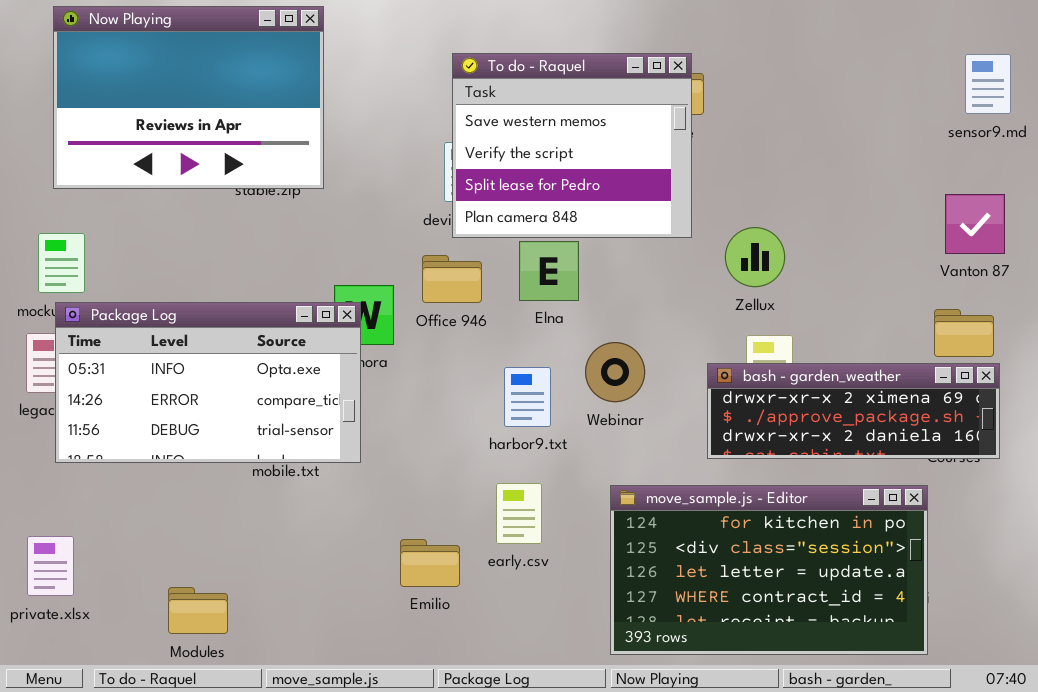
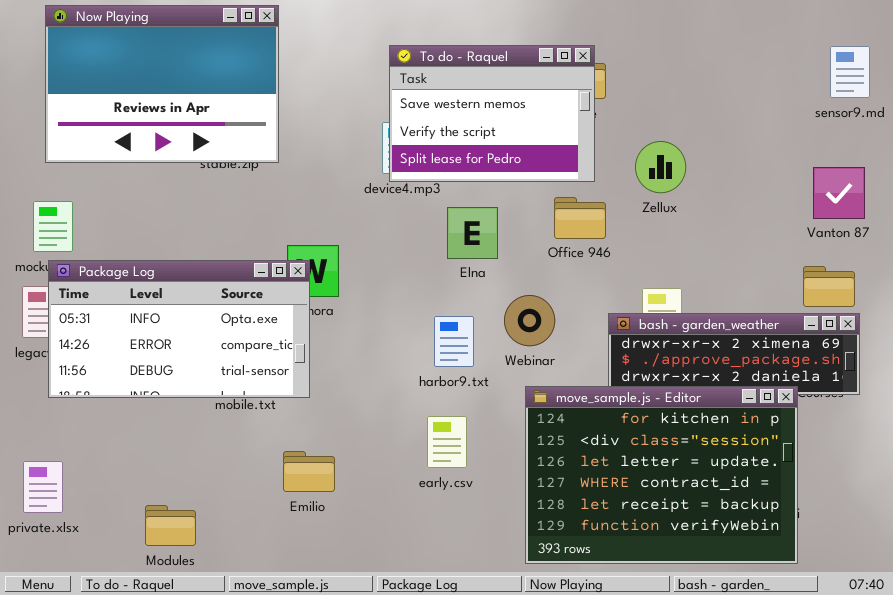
To do - Raquel: [452,53,692,238] -> [389,45,595,182], resized
Zellux: [725,227,785,287] -> [635,141,686,193], moved
Office 946: [422,255,482,303] -> [554,197,606,239], moved
move_sample.js - Editor: [610,485,928,655] -> [525,386,798,564], resized
Emilio: [400,539,460,587] -> [283,451,335,492], moved

